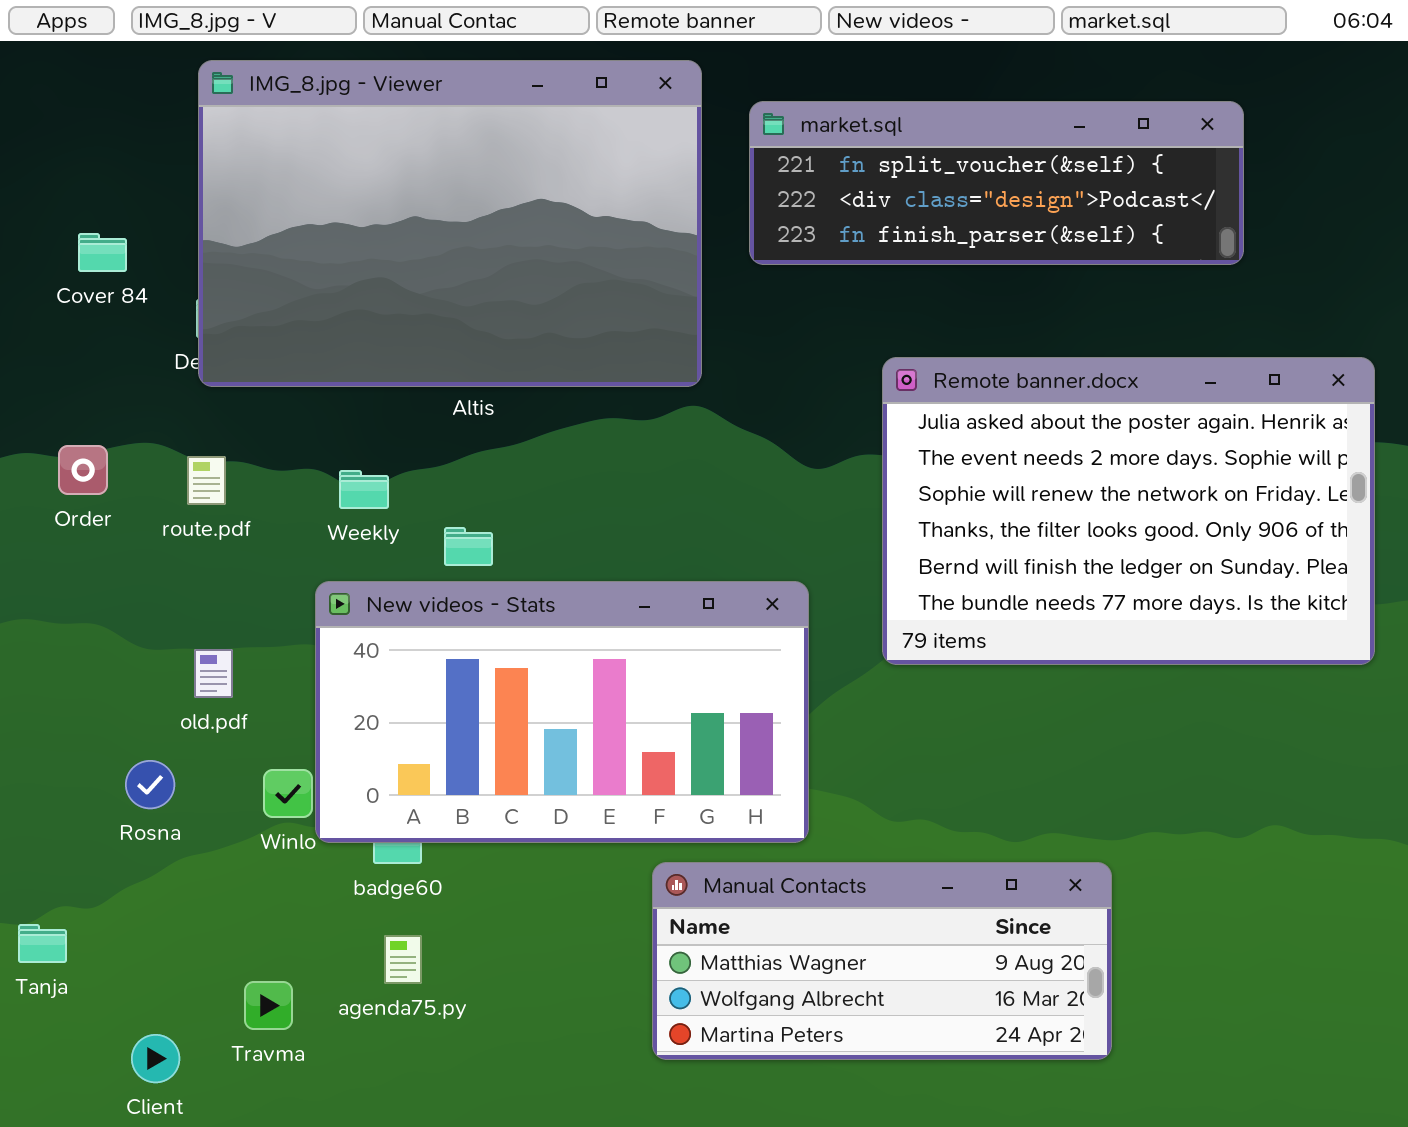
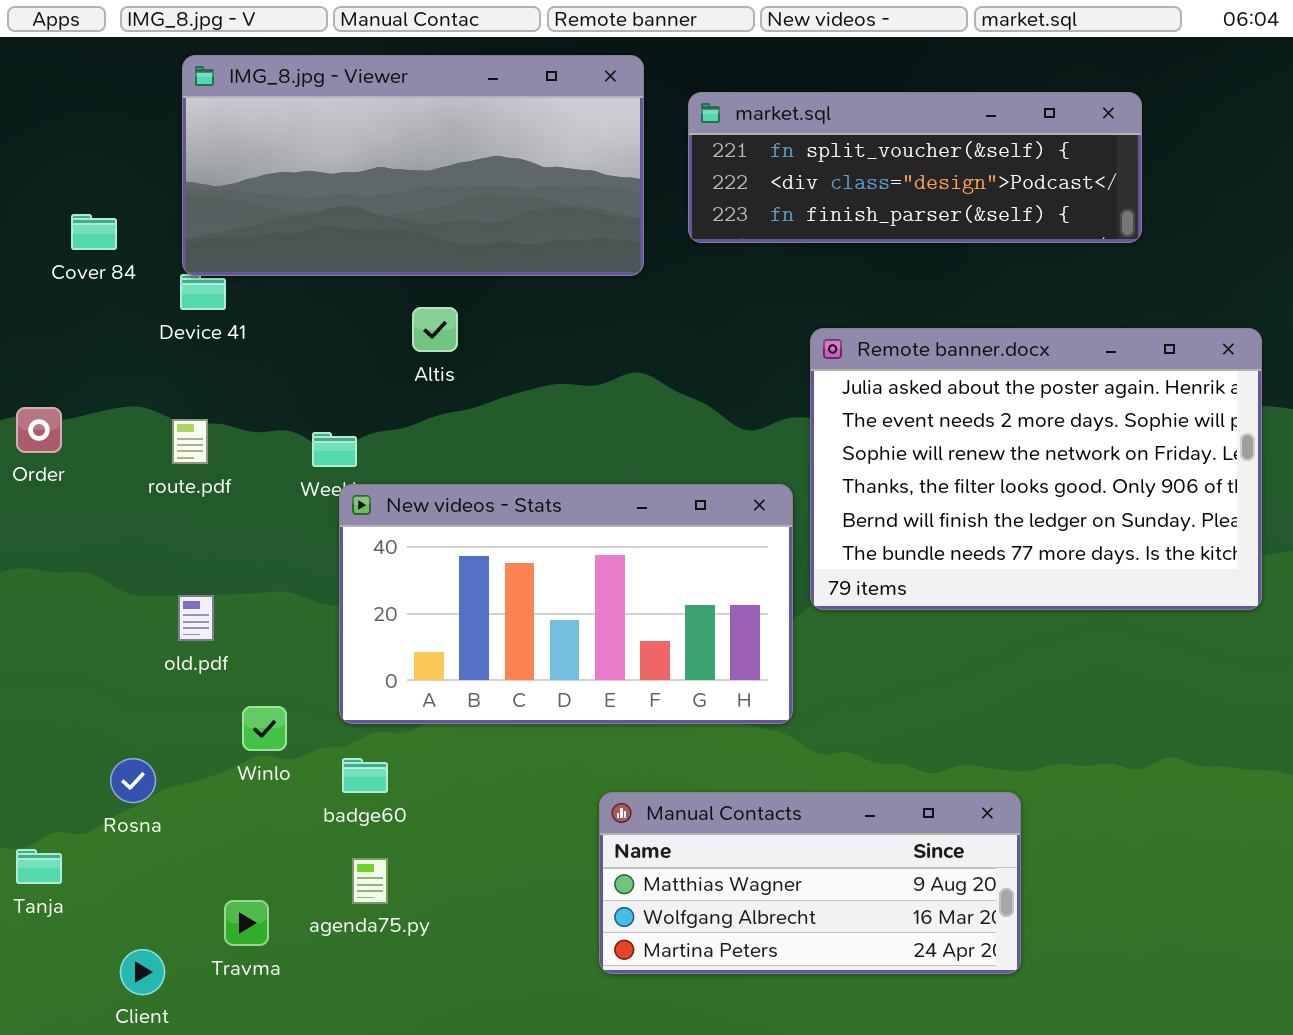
IMG_8.jpg - Viewer: [198,60,702,387] -> [182,55,644,276], resized
Order: [58,445,108,495] -> [16,407,62,453], moved
New videos - Stats: [315,581,809,843] -> [339,484,793,724], moved
Rosna: [125,760,175,809] -> [110,758,156,803], moved

